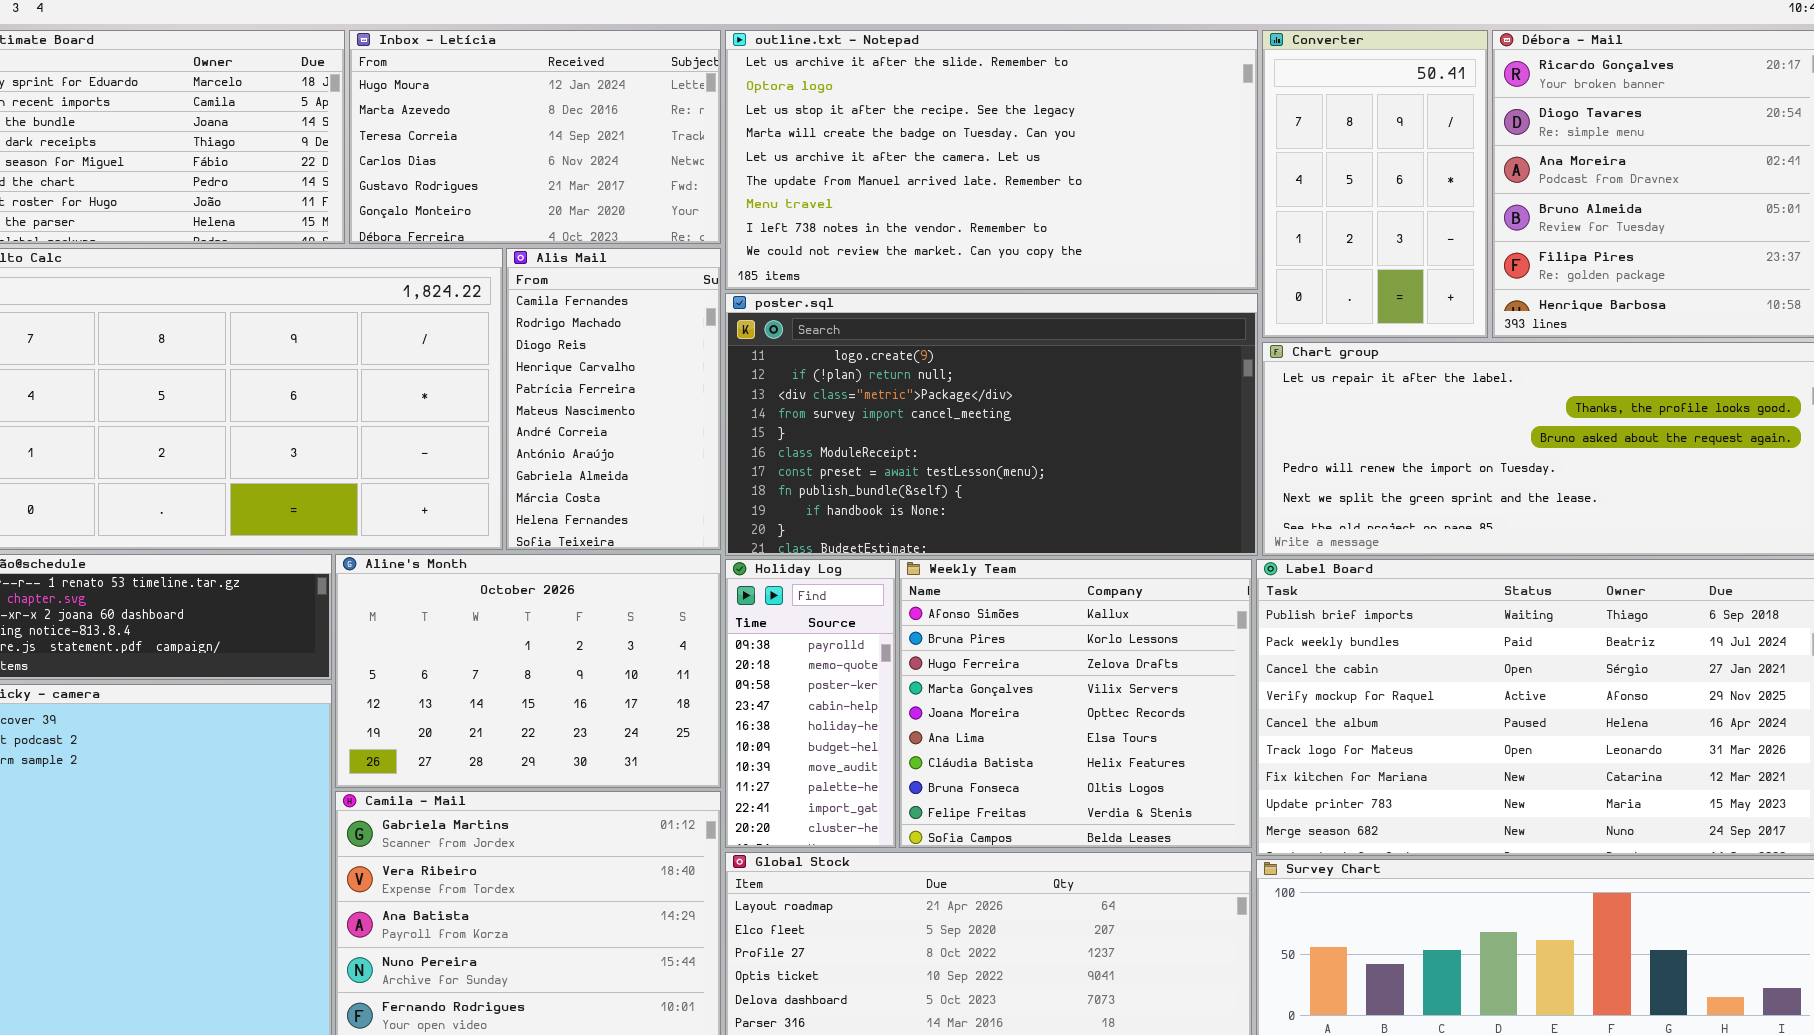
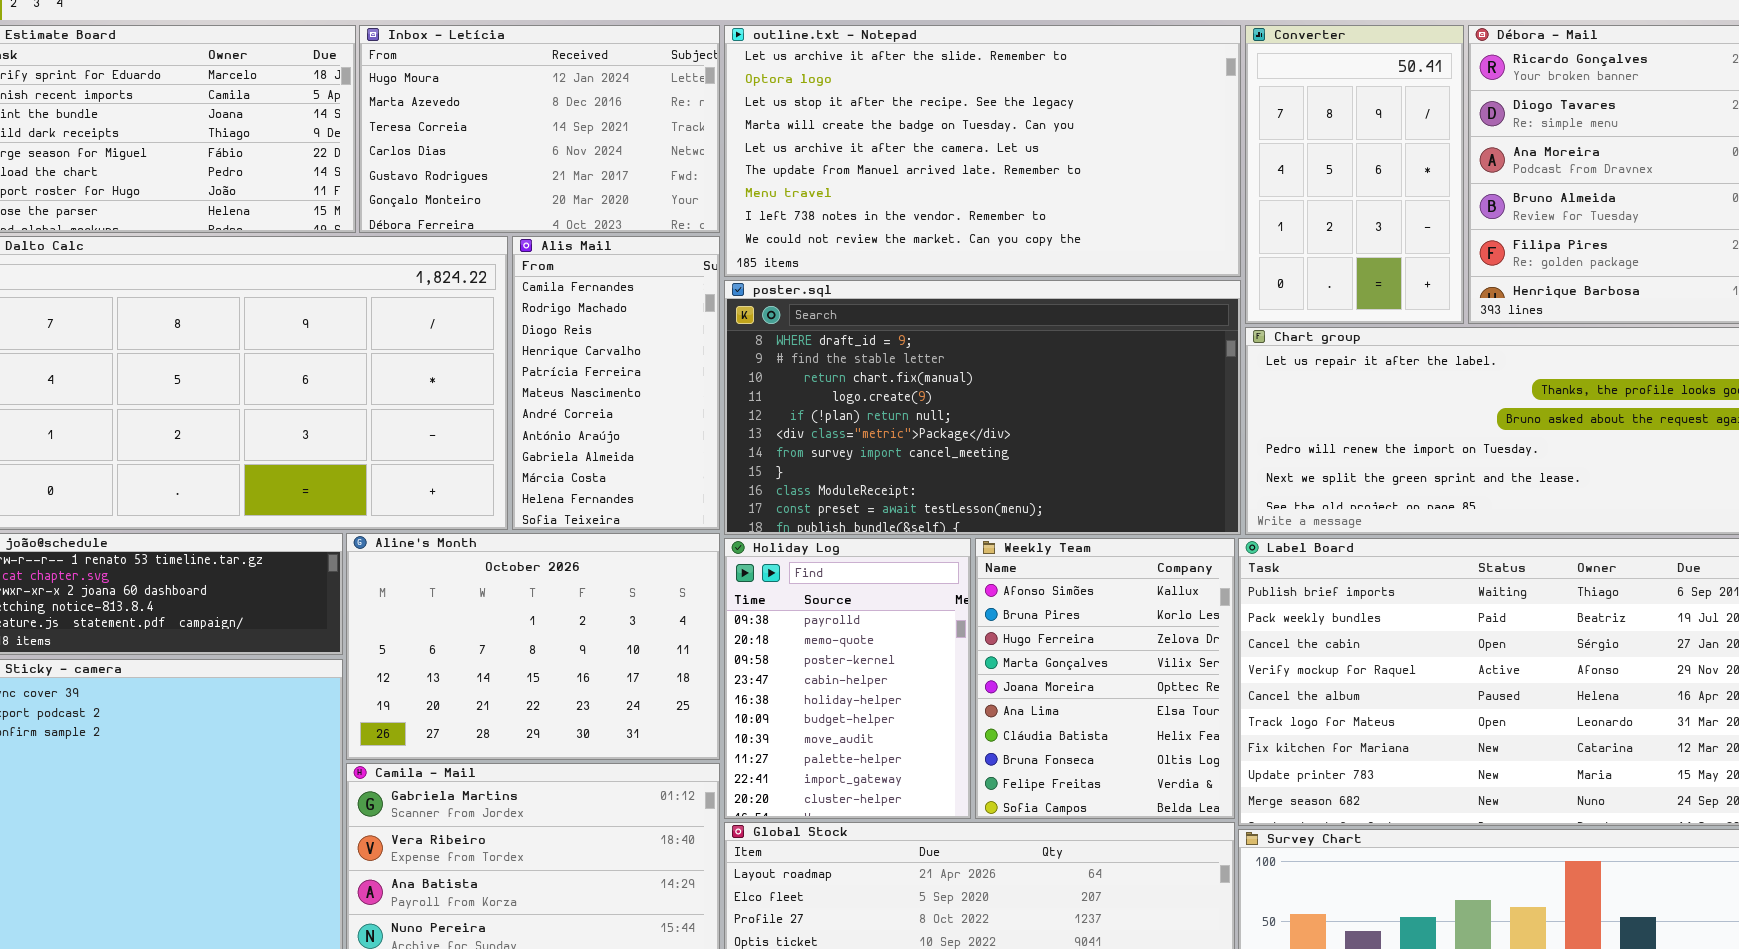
poster.sql: [725,293,1258,556] -> [724,280,1241,535], scrolled up 3 rows
Holiday Log: [725,559,896,848] -> [724,538,971,819], resized
Weekly Team: [899,559,1252,848] -> [975,538,1235,819], resized

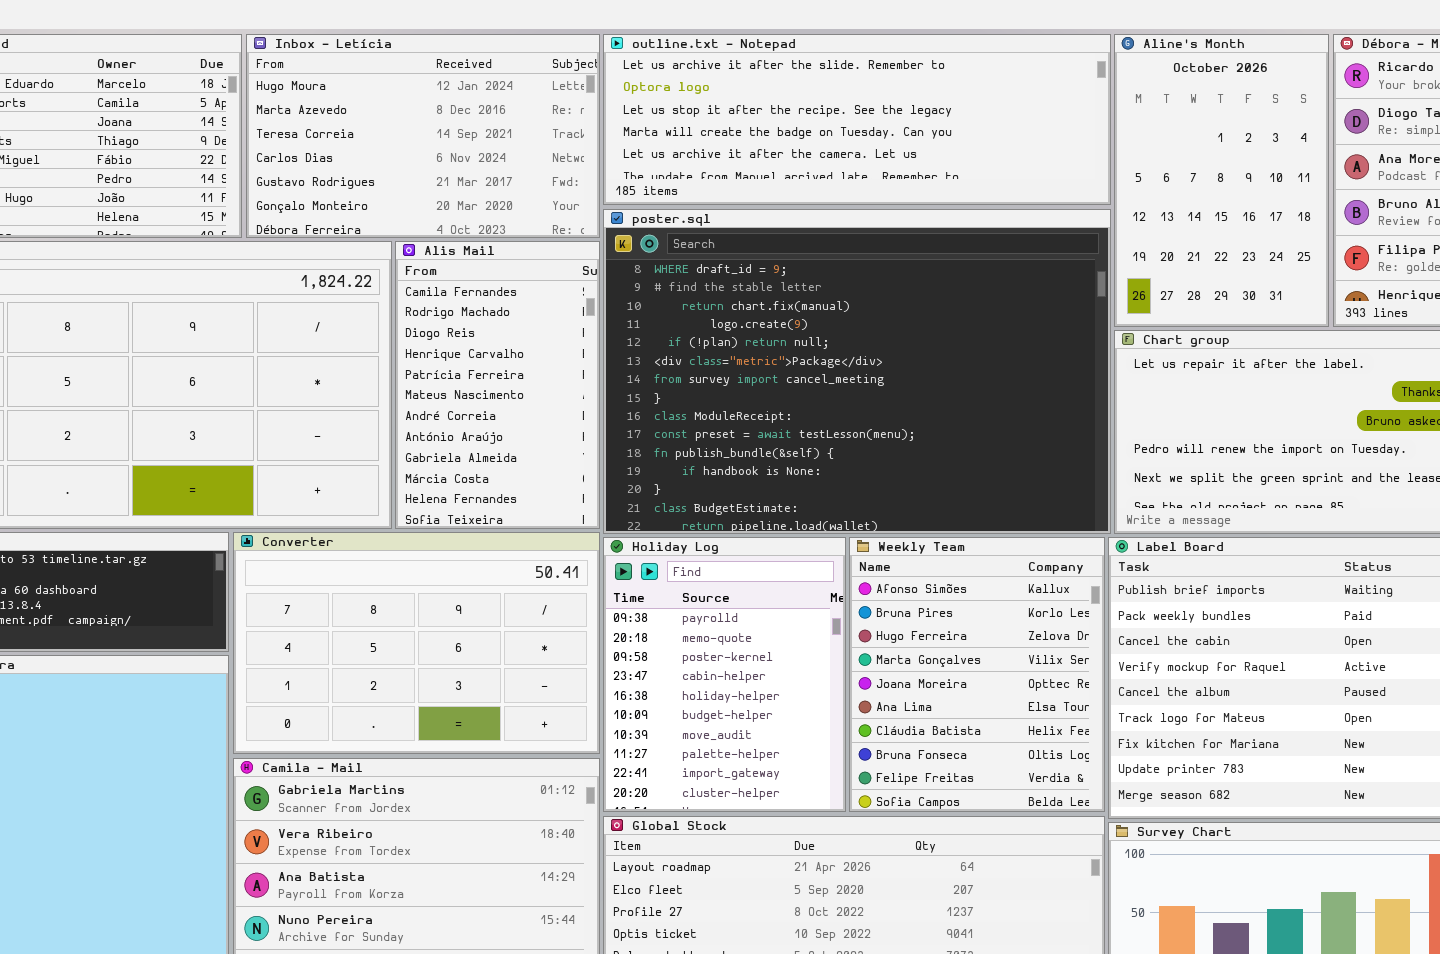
outline.txt - Notepad: [724,25,1241,277] -> [603,34,1111,205], resized
Converter: [1245,25,1464,324] -> [233,532,600,754], moved, resized
poster.sql: [724,280,1241,535] -> [603,209,1111,534], resized
Aline's Month: [346,533,720,760] -> [1114,34,1329,327], moved, resized

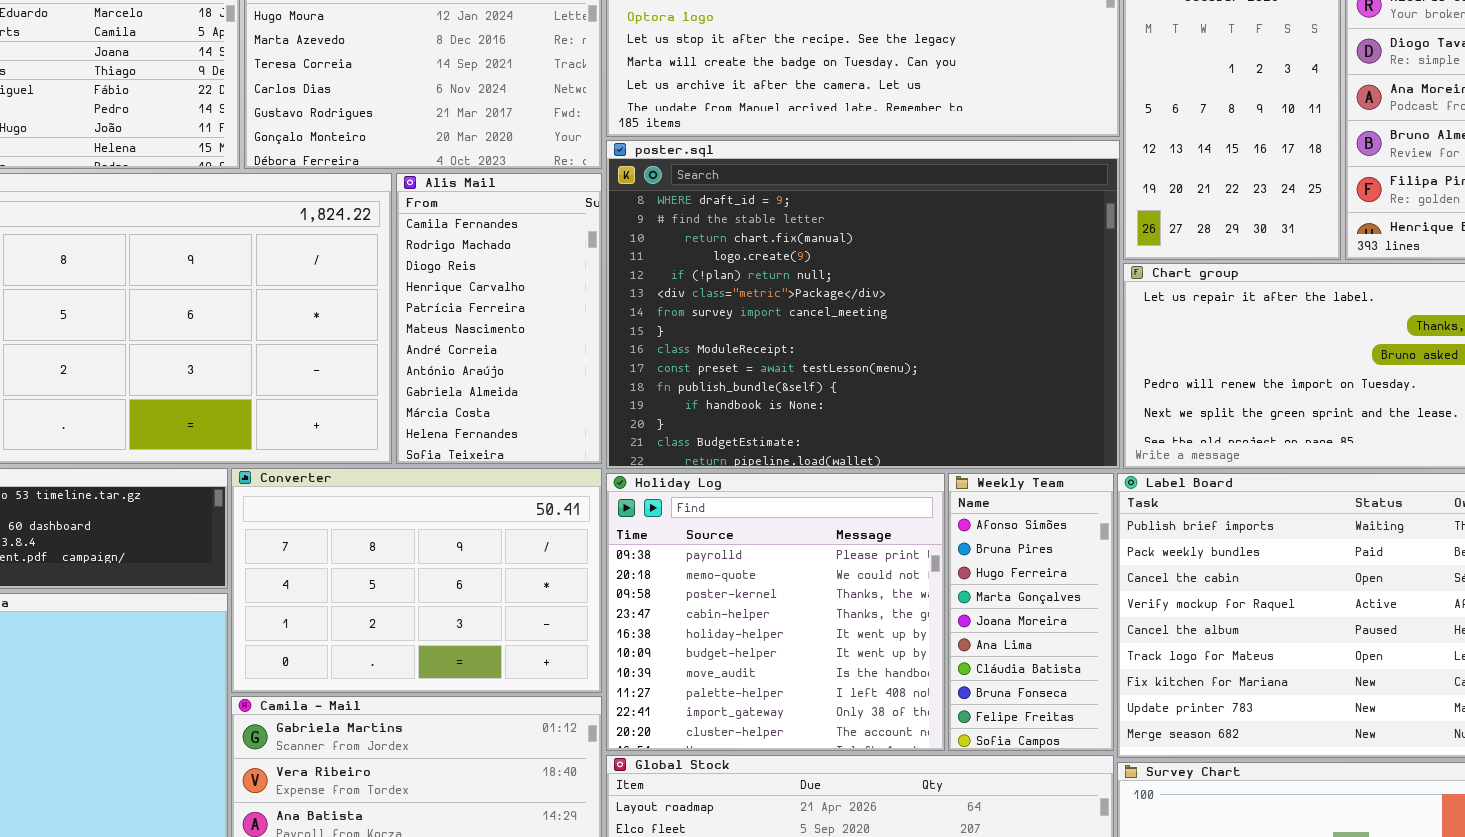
Holiday Log: [603,537,846,812] -> [606,473,945,751], resized
Weekly Team: [849,537,1105,812] -> [948,473,1114,751], resized

